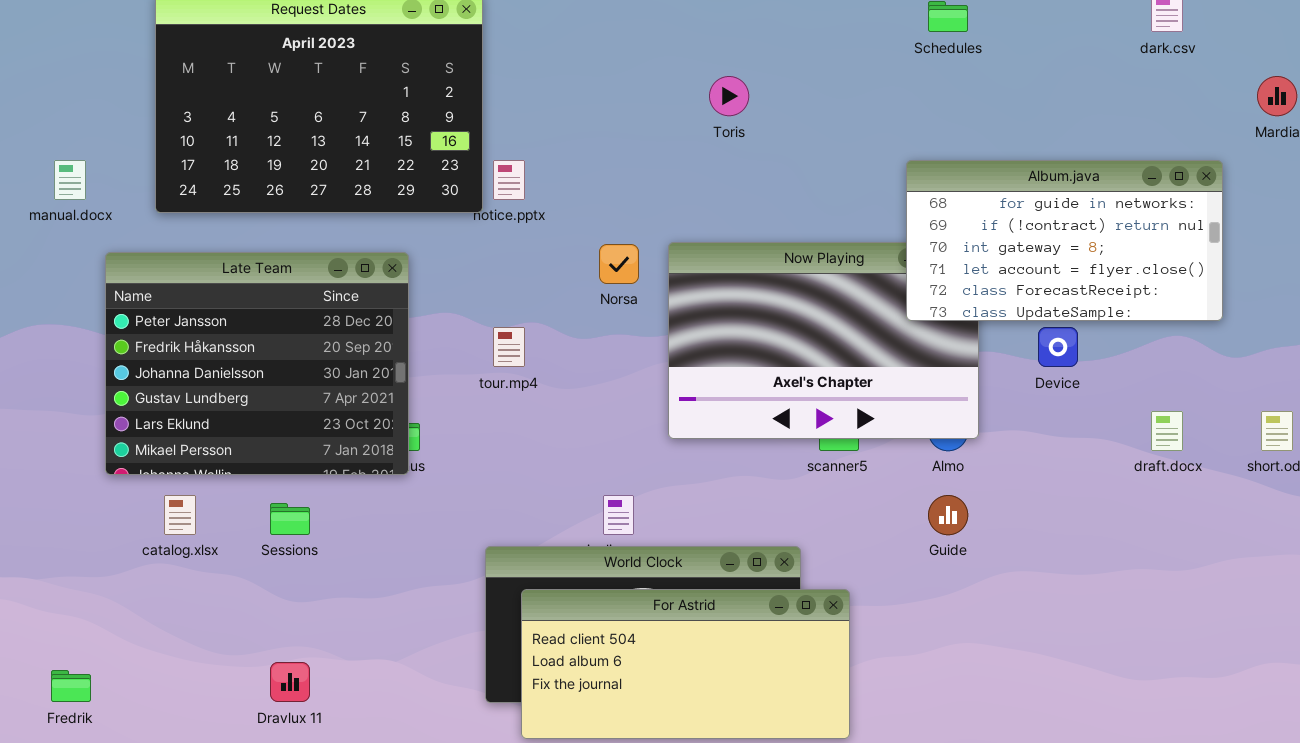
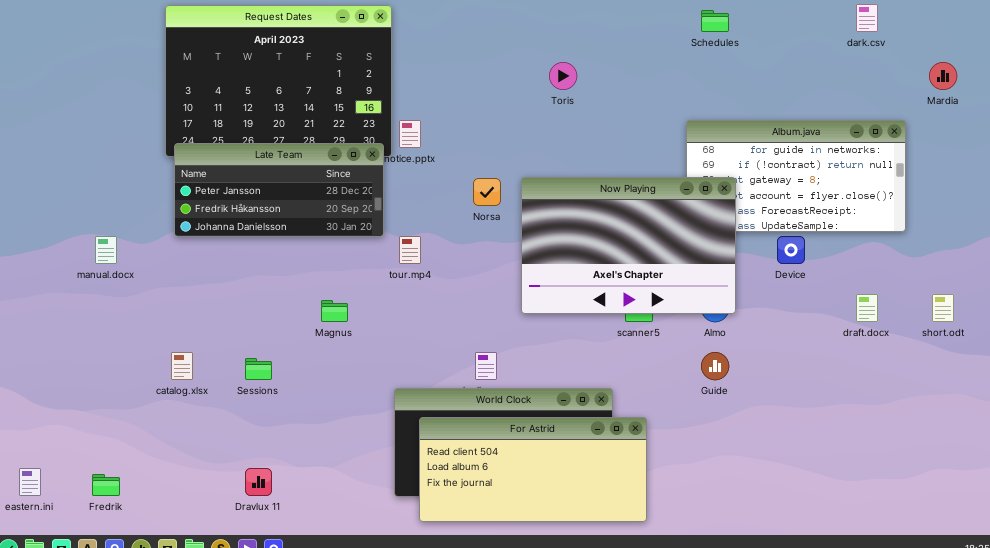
manual.docx: [54,160,86,200] -> [95,236,117,264], moved
Now Playing: [668,242,979,439] -> [521,177,736,314], raised
Late Team: [105,252,409,475] -> [174,143,384,237], moved, resized

